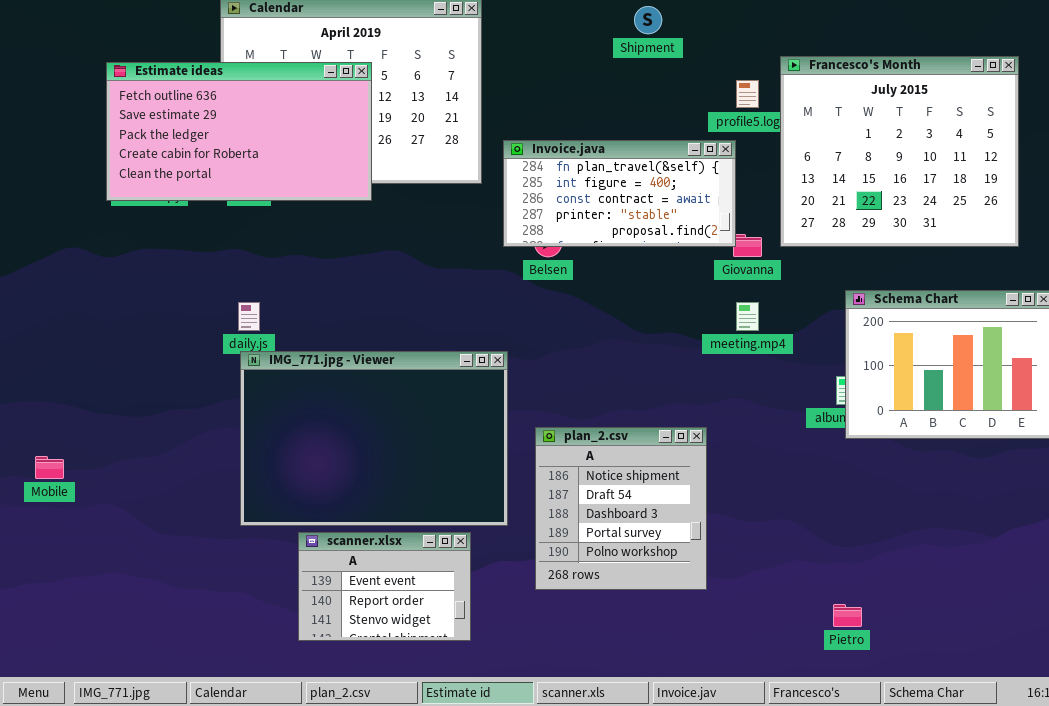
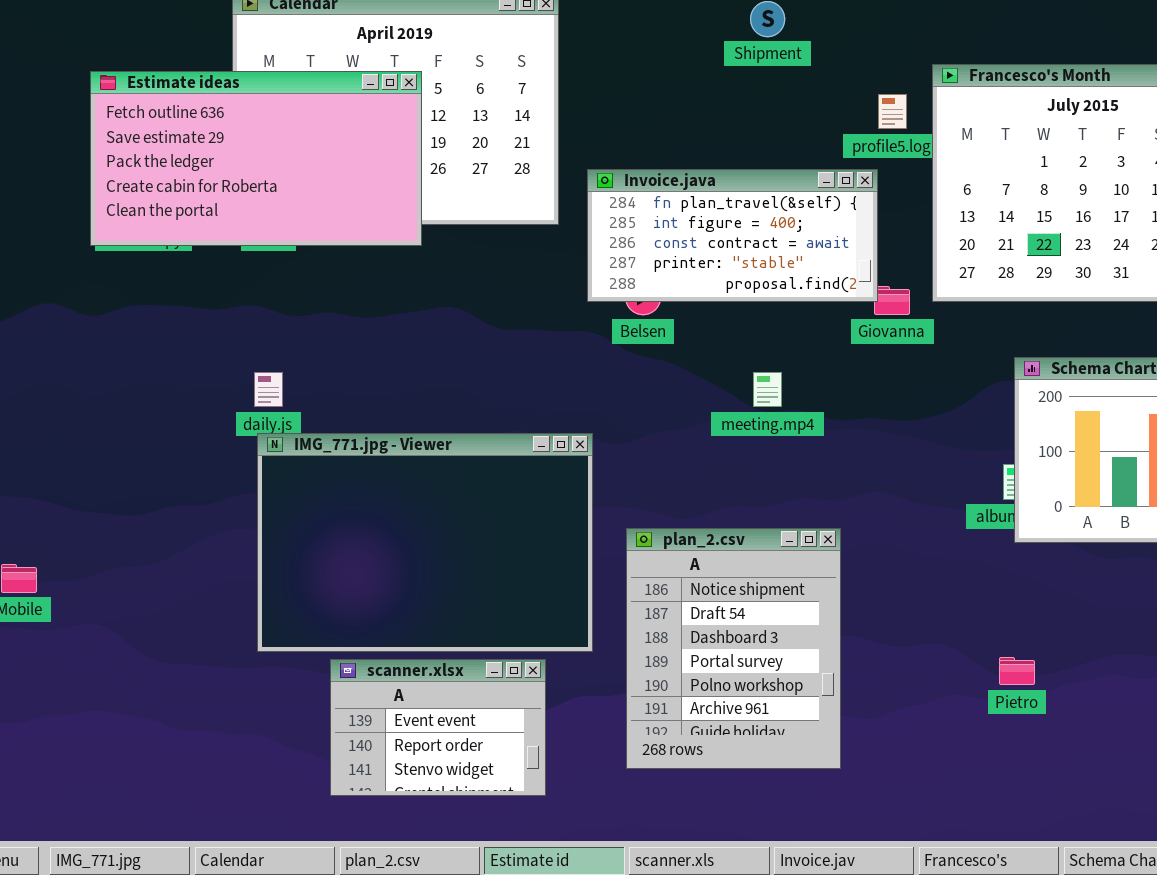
meeting.mp4: [736,302,759,331] -> [753,372,782,407], moved
plan_2.csv: [535,427,707,590] -> [626,528,841,769], resized
Pietro: [833,604,862,627] -> [999,657,1035,685], moved

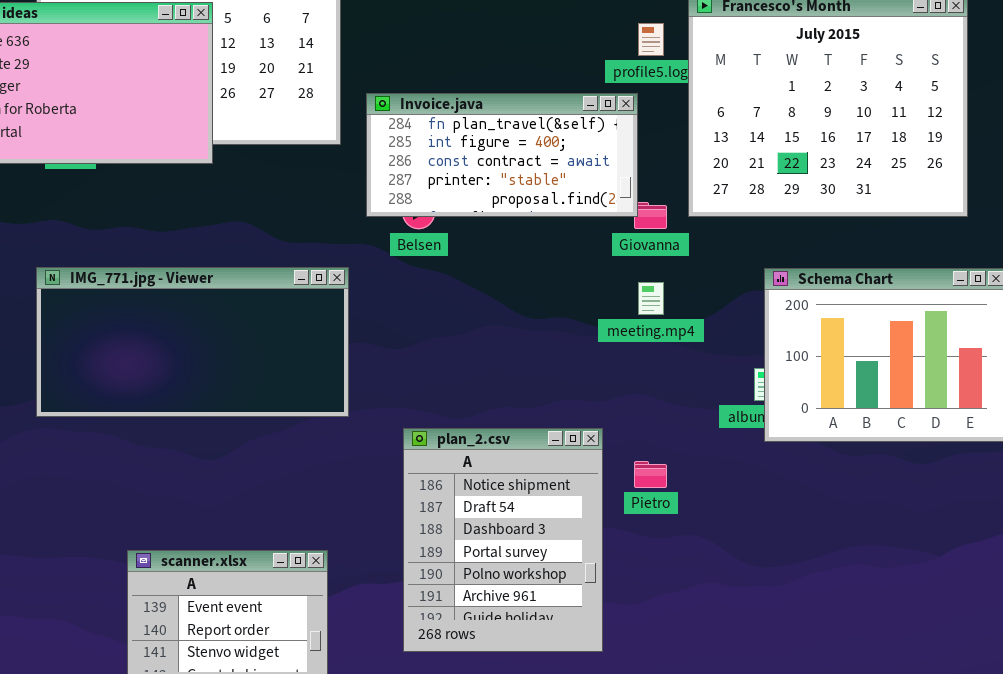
meeting.mp4: [753,372,782,407] -> [638,282,664,315], moved
IMG_771.jpg - Viewer: [257,433,593,652] -> [36,267,349,417], moved, resized
Pietro: [999,657,1035,685] -> [634,461,667,488], moved

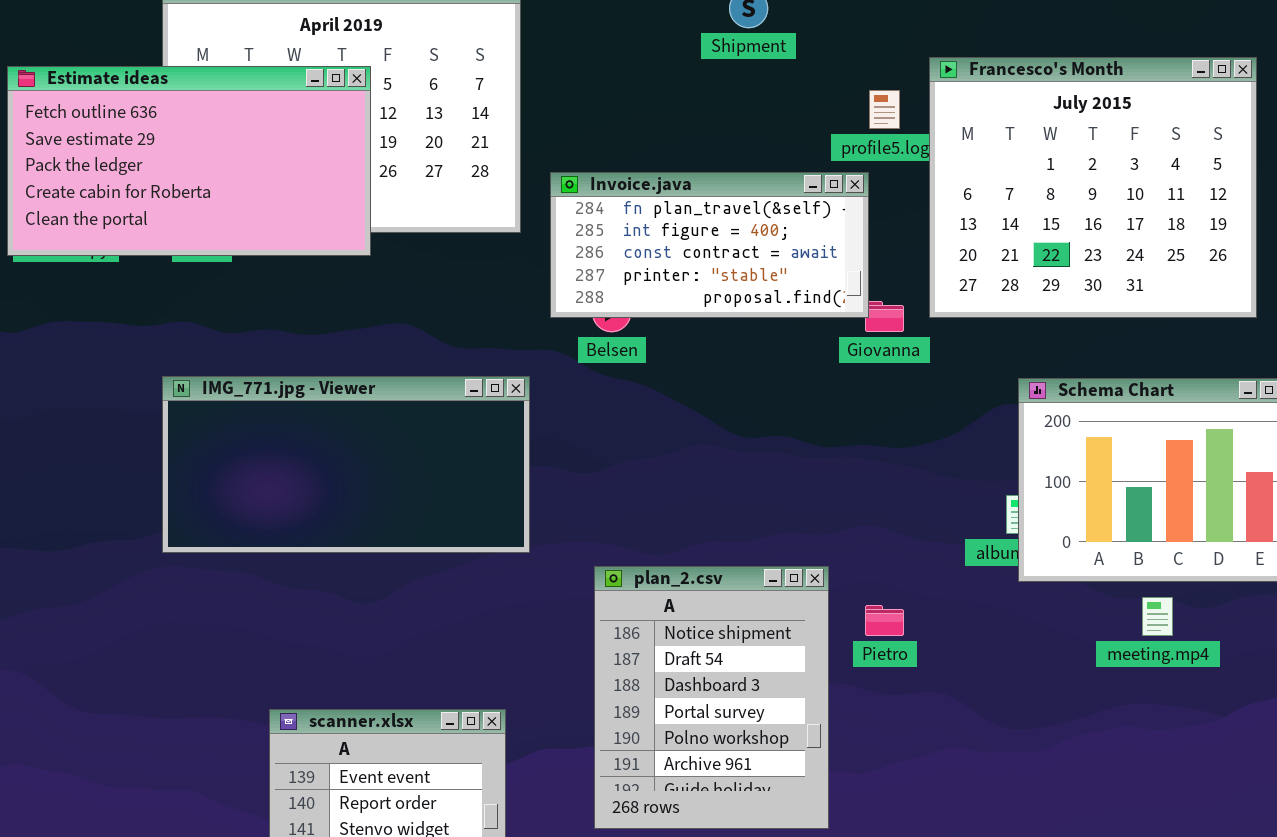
meeting.mp4: [638,282,664,315] -> [1142,597,1173,636], moved

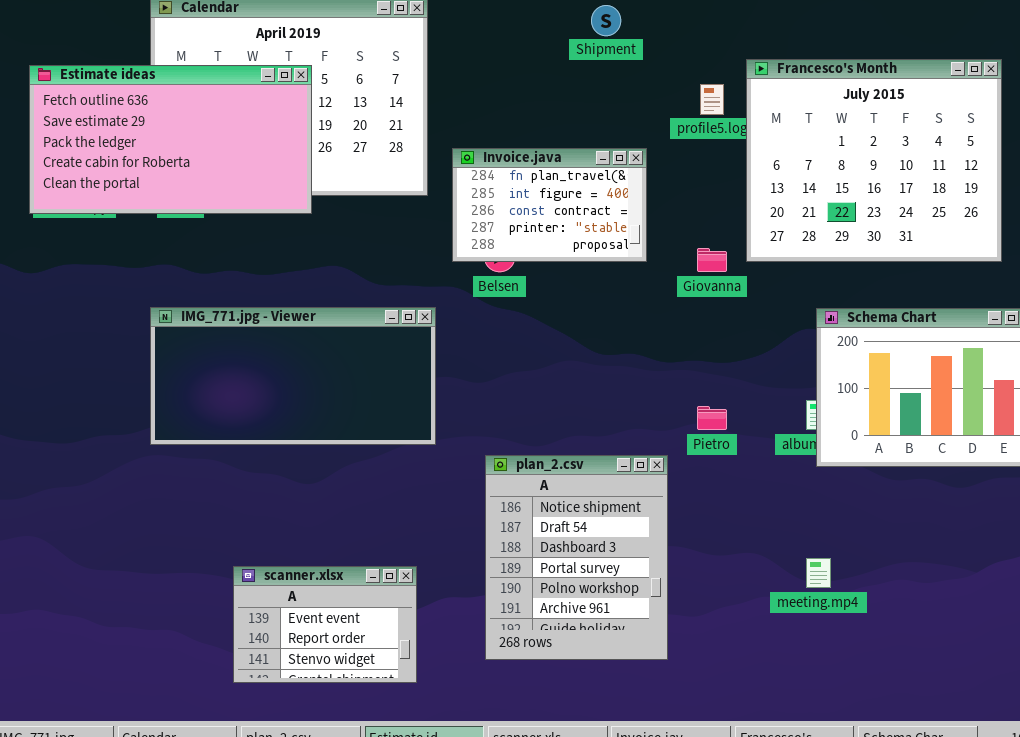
Invoice.java: [550,172,869,318] -> [452,148,647,262], resized
meeting.mp4: [1142,597,1173,636] -> [806,558,831,588], moved
Pietro: [865,605,904,636] -> [697,406,727,430], moved

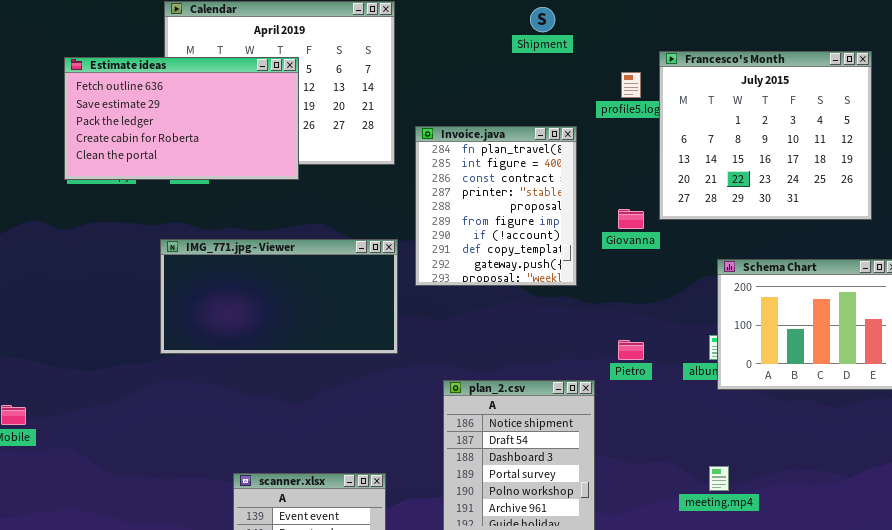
Invoice.java: [452,148,647,262] -> [415,126,577,286], resized
IMG_771.jpg - Viewer: [150,307,436,445] -> [160,239,398,354], moved

